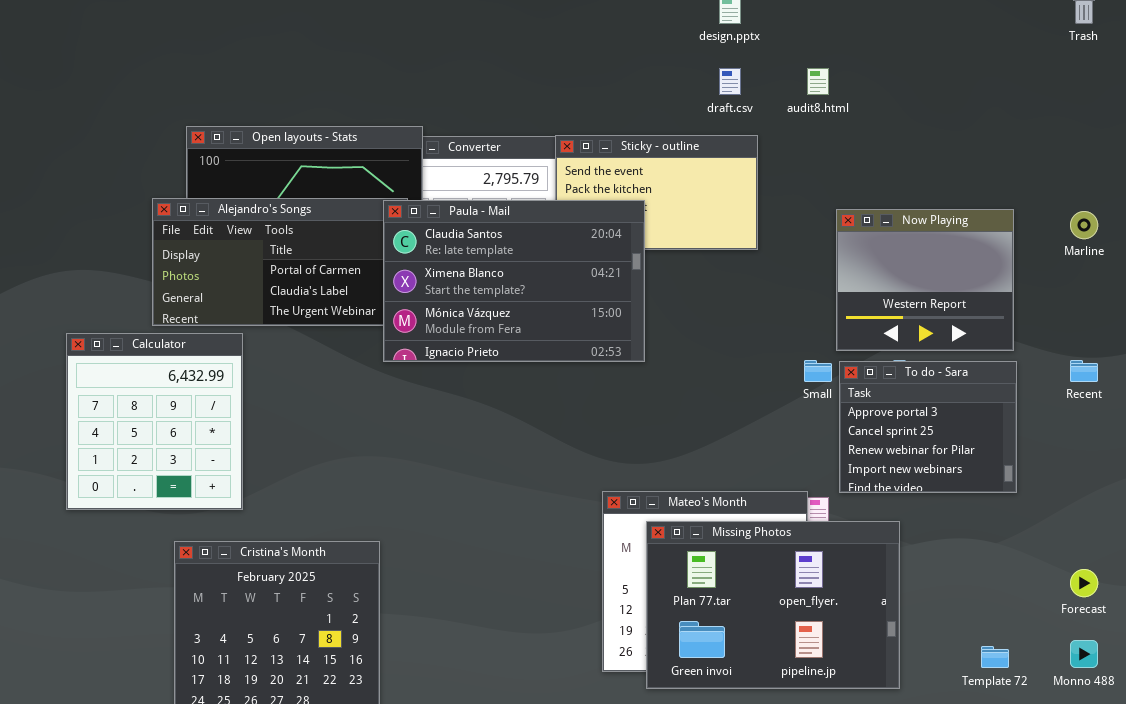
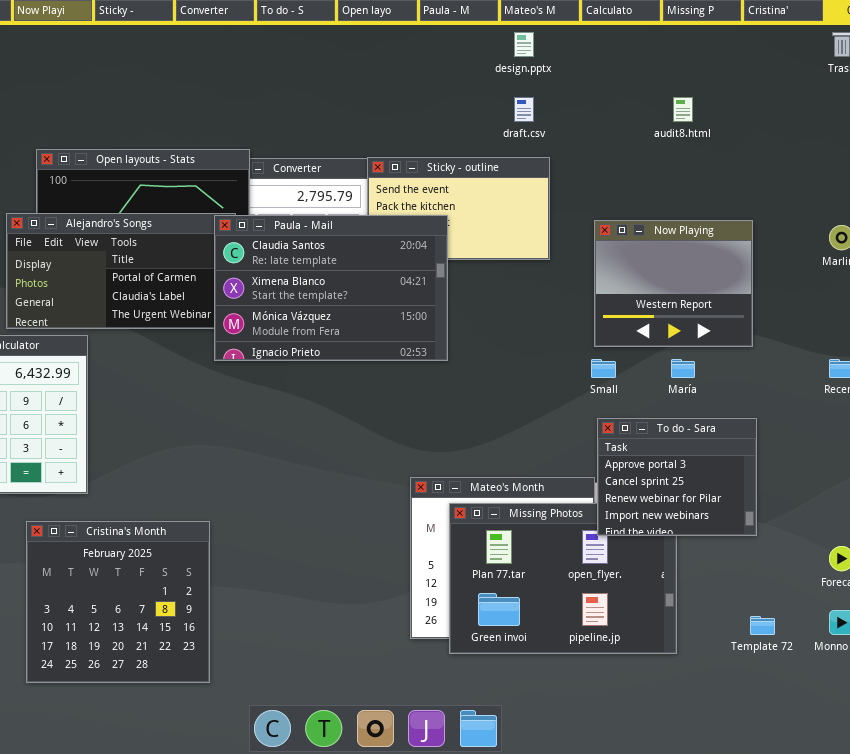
audit8.html: [807,68,829,95] -> [673,97,693,122], moved
Now Playing: [836,209,1014,351] -> [594,220,753,347], moved
To do - Sara: [839,361,1017,493] -> [597,418,757,536], moved

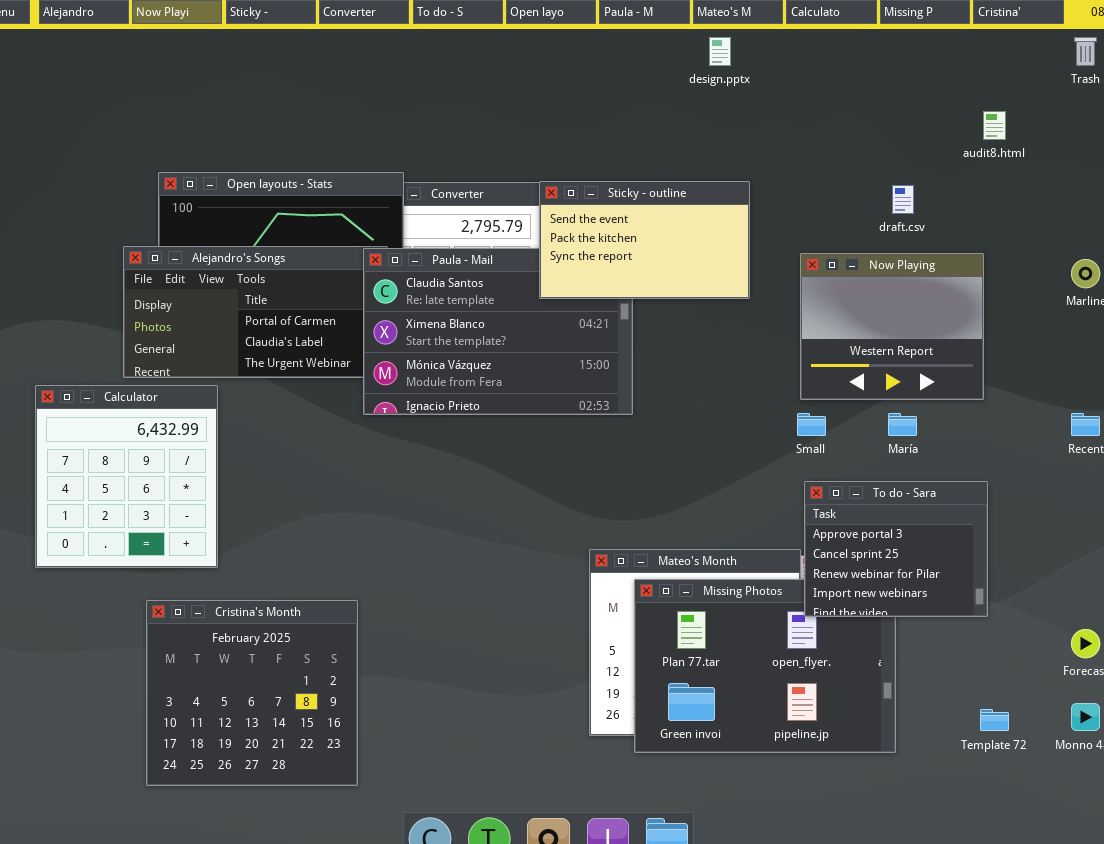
draft.csv: [514,97,534,122] -> [892,185,914,214], moved
audit8.html: [673,97,693,122] -> [983,111,1006,140], moved
Sticky - outline: [367,157,550,260] -> [539,181,750,299], raised

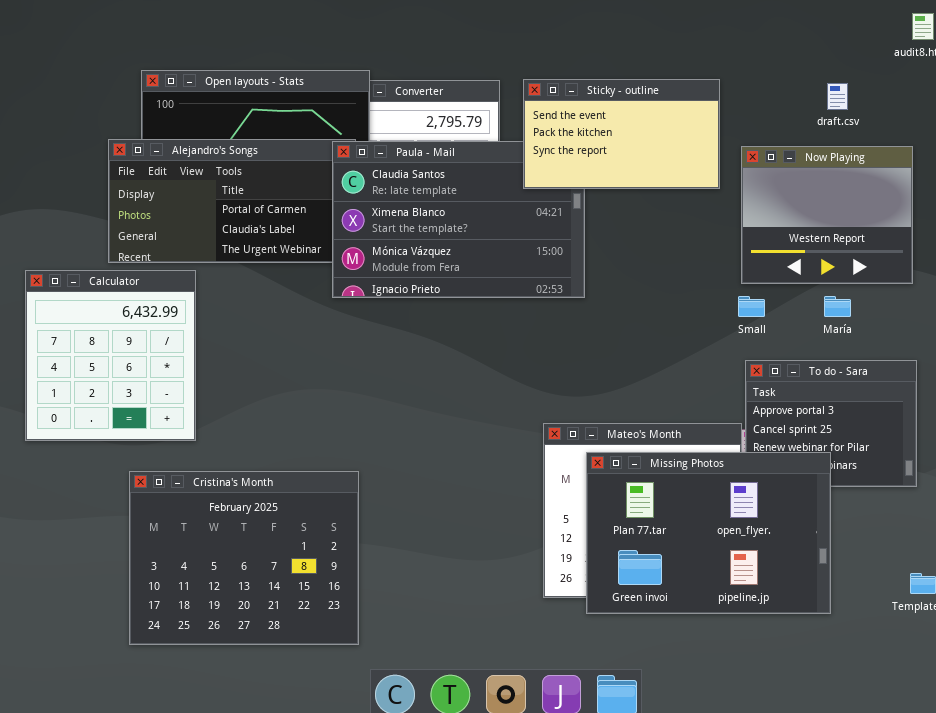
Sticky - outline: [539,181,750,299] -> [523,79,720,189], moved
Missing Photos: [634,579,896,753] -> [586,452,831,614], raised
Cristina's Month: [146,600,358,786] -> [129,471,359,645], resized

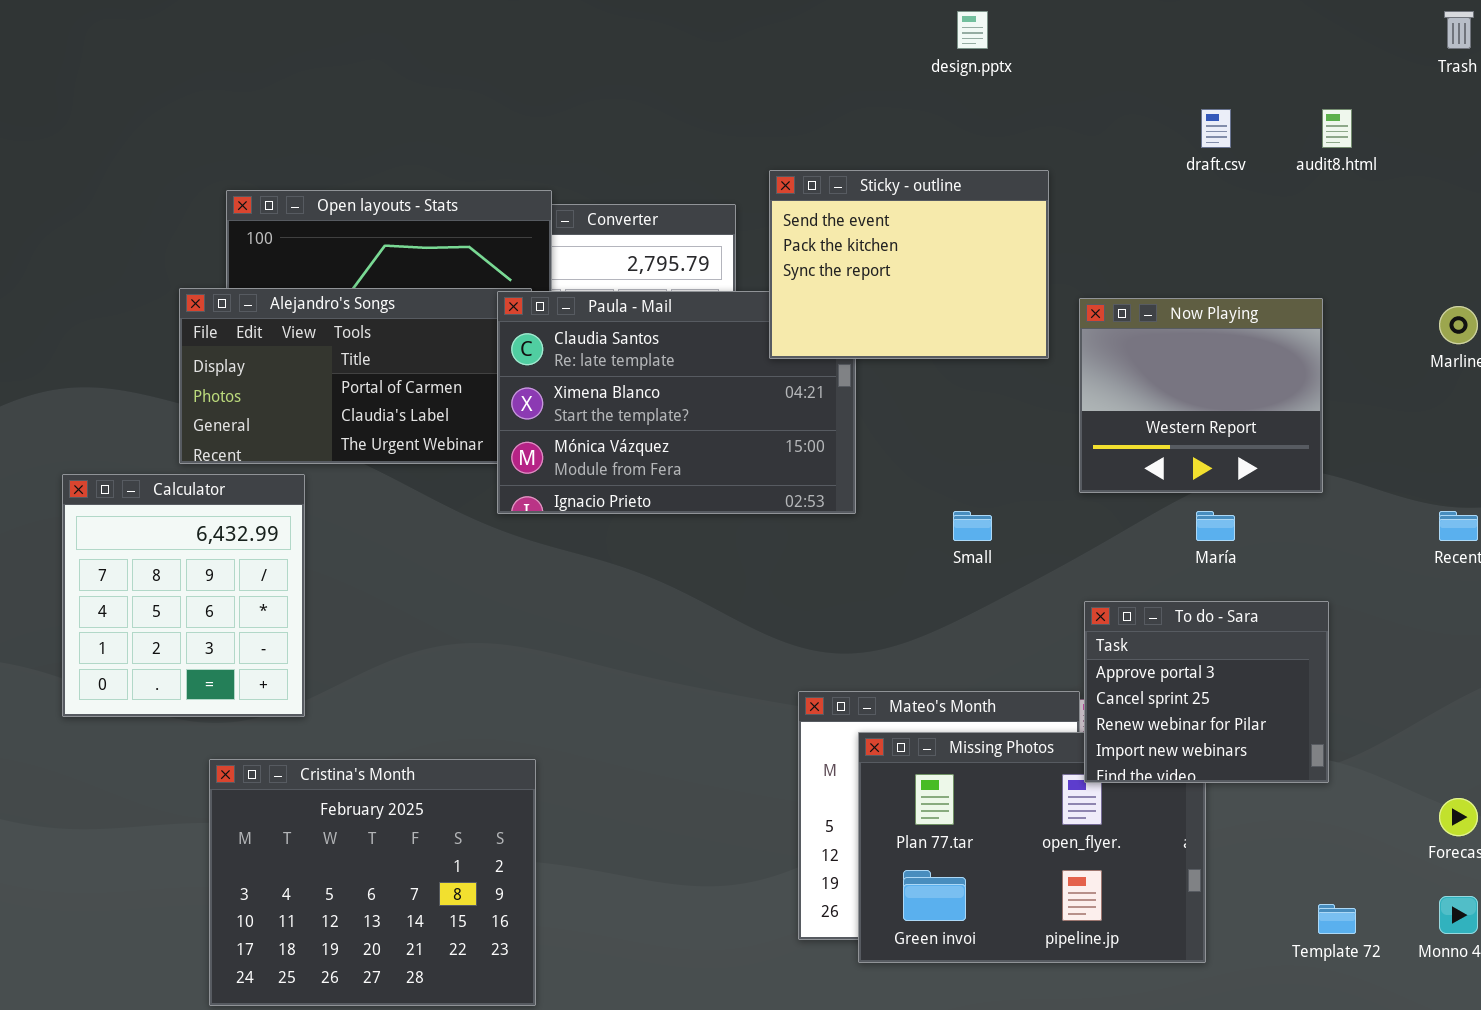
Sticky - outline: [523,79,720,189] -> [769,170,1049,359], resized
draft.csv: [827,83,848,110] -> [1201,109,1231,148], moved
Small: [738,296,765,317] -> [953,511,992,541], moved
To do - Sara: [745,360,917,487] -> [1084,601,1329,783], raised

